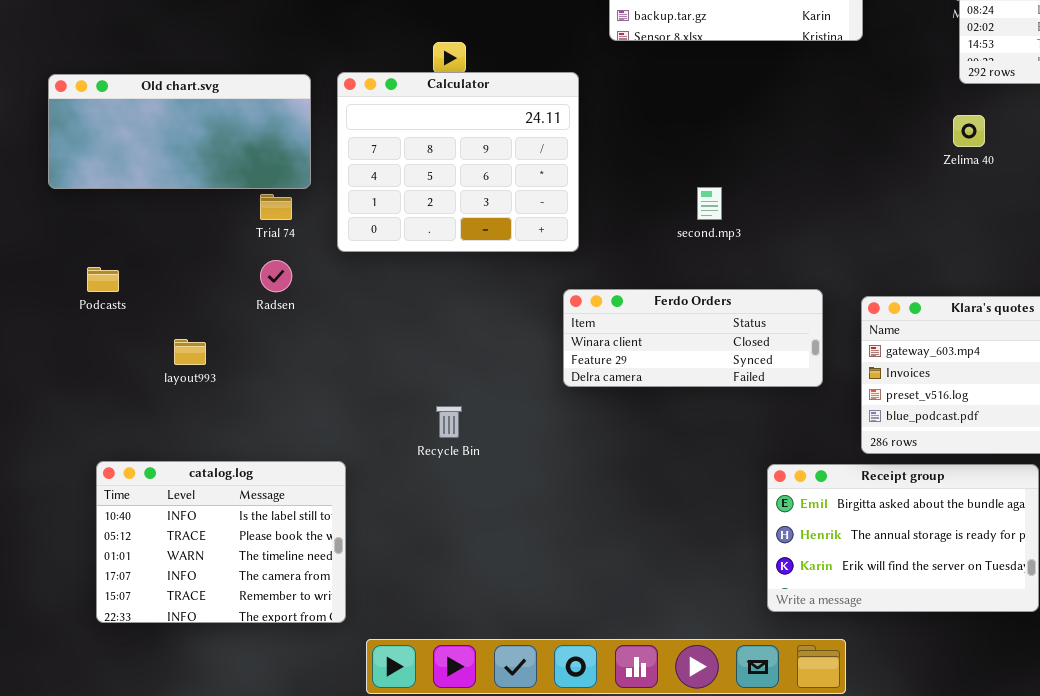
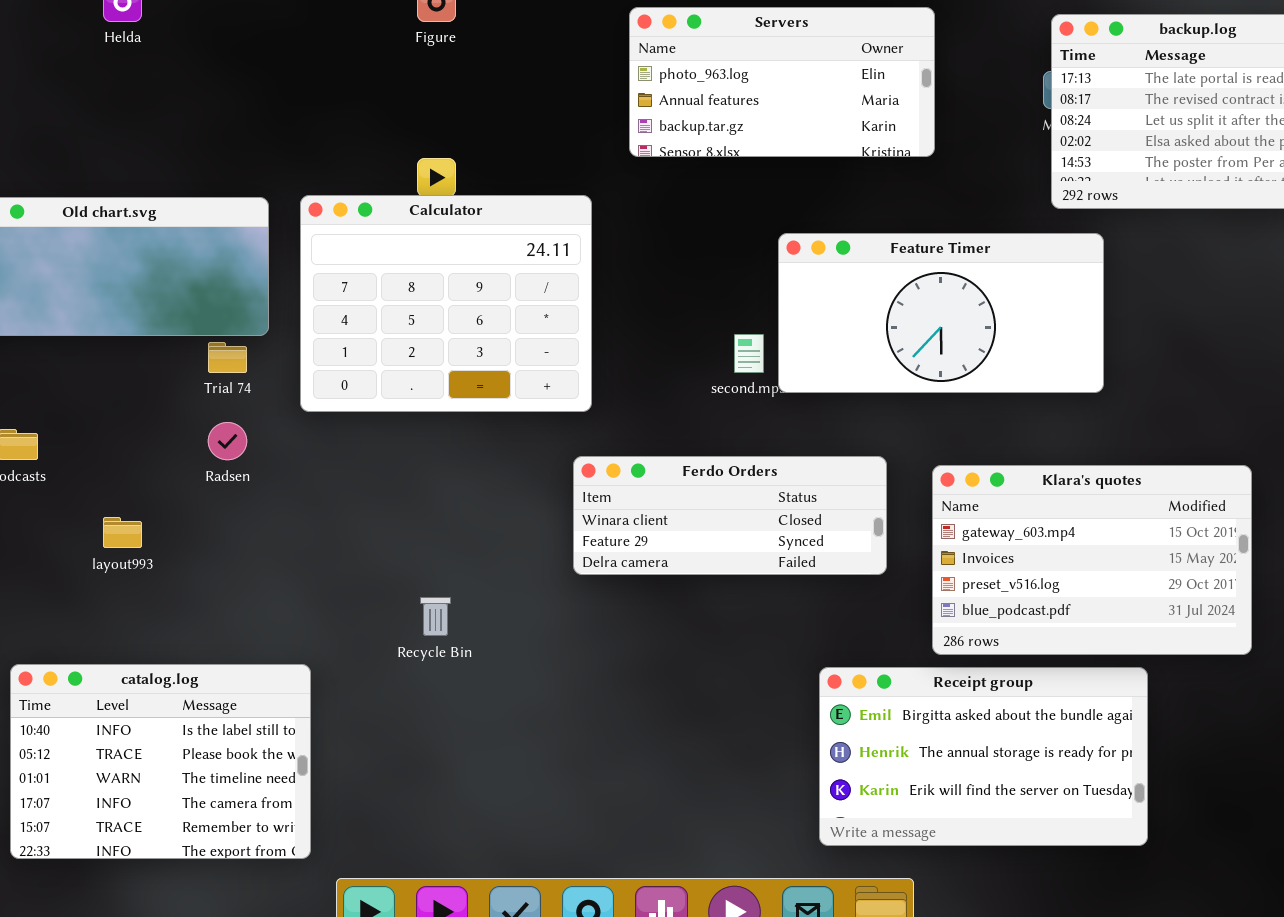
Feature Timer: none -> [778,233,1104,393], opened

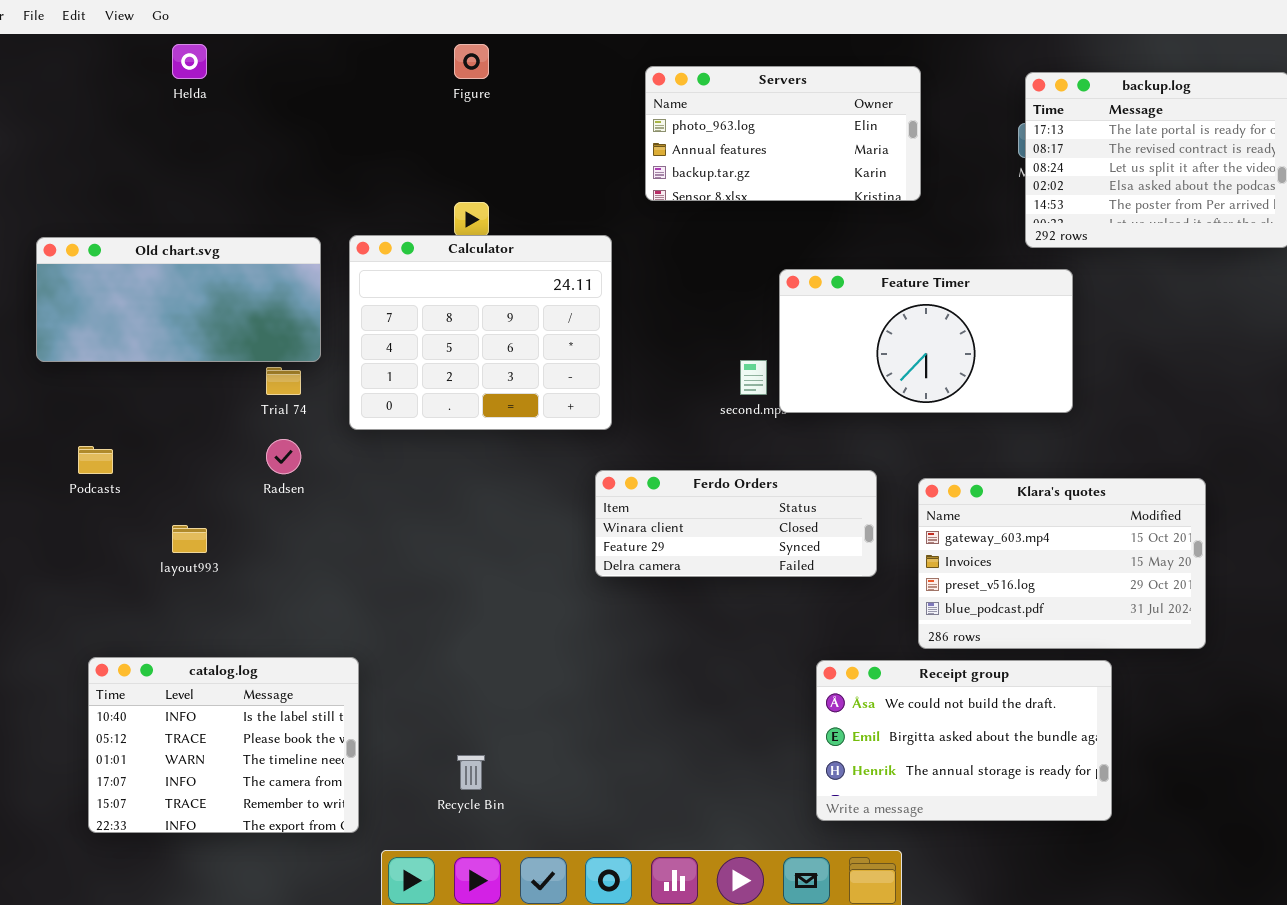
Recycle Bin: [420,597,451,636] -> [457,755,485,790], moved
Receipt group: [819,667,1148,846] -> [816,660,1112,821], scrolled up 1 row

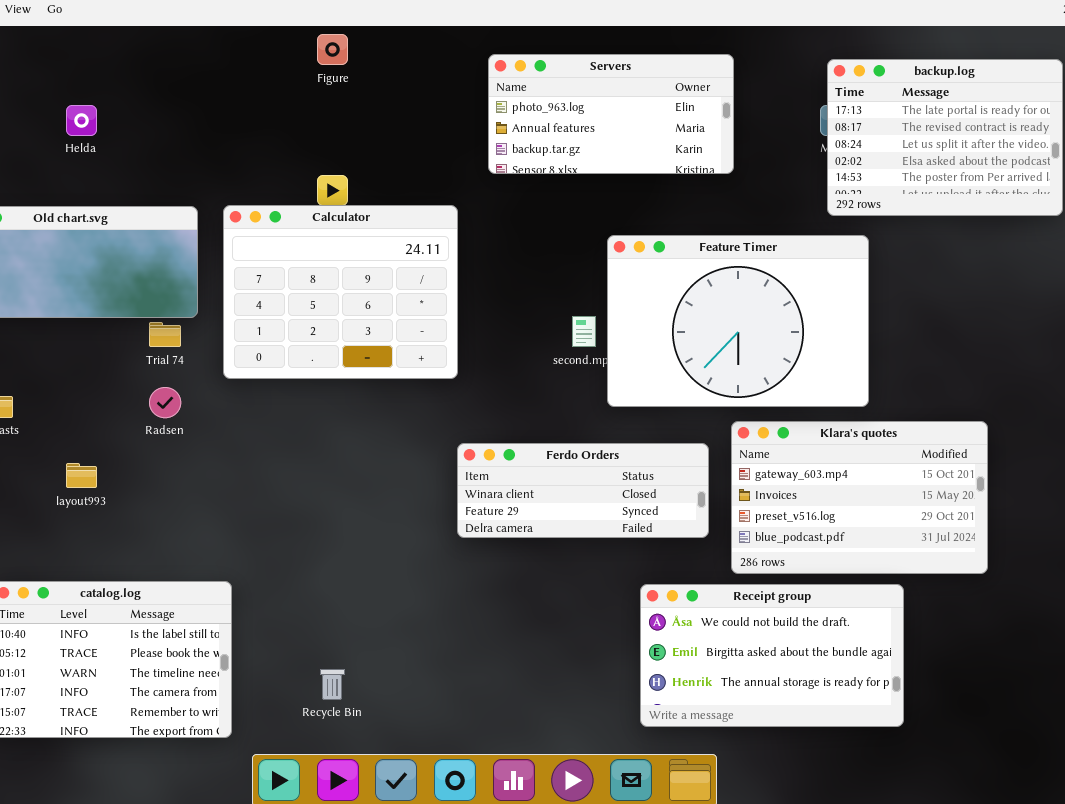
Helda: [172,44,207,79] -> [66,105,97,136], moved
Feature Timer: [779,269,1073,413] -> [607,235,869,407], resized
Ferdo Orders: [595,470,877,577] -> [457,443,709,538], moved

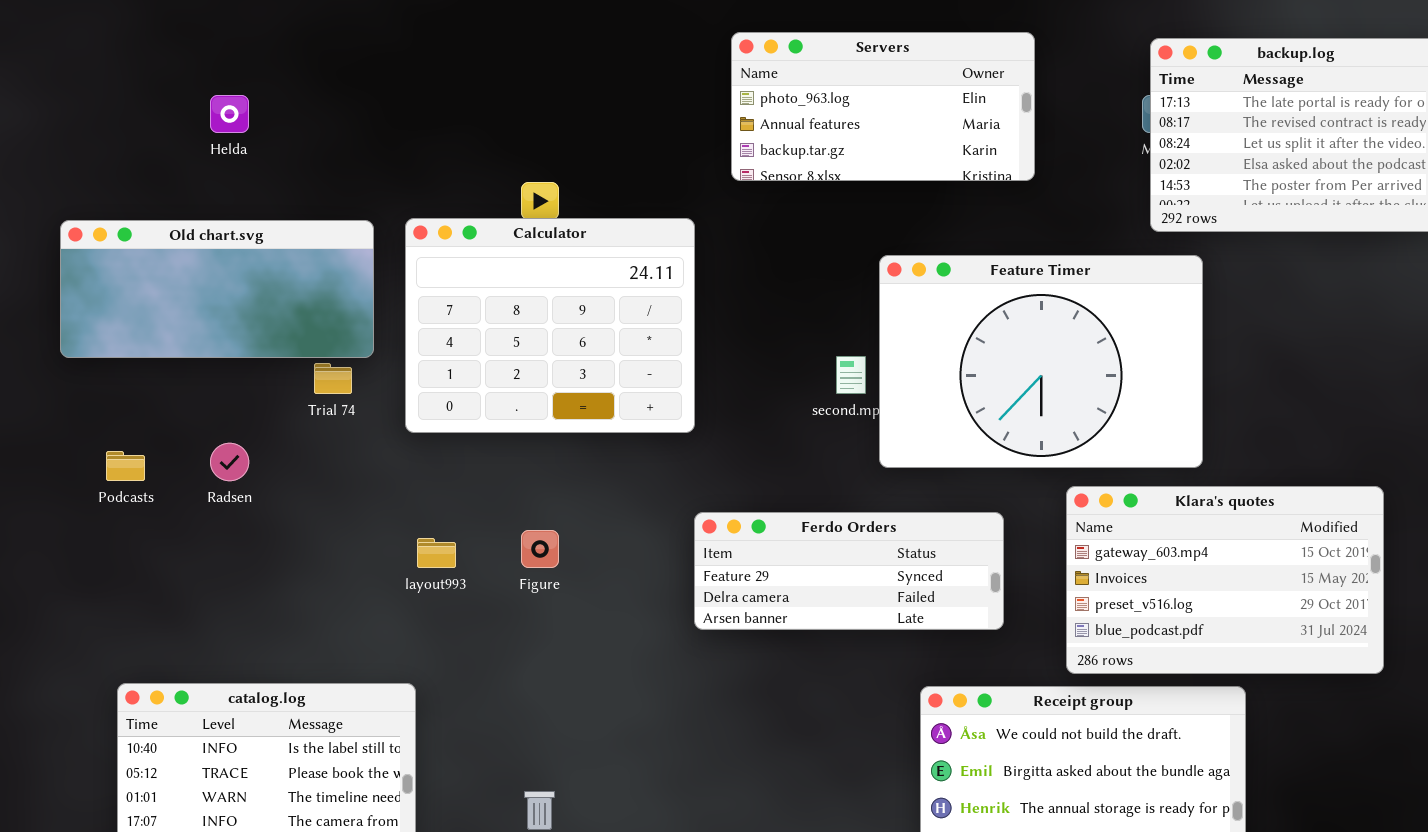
Figure: [317,34,348,65] -> [521,530,559,568], moved
Radsen: [149,387,181,418] -> [210,443,249,481], moved
Klara's quotes: [731,421,988,574] -> [1066,486,1384,674], moved
Ferdo Orders: [457,443,709,538] -> [694,512,1004,630], scrolled down 1 row
layout993: [66,463,97,488] -> [417,538,456,568], moved

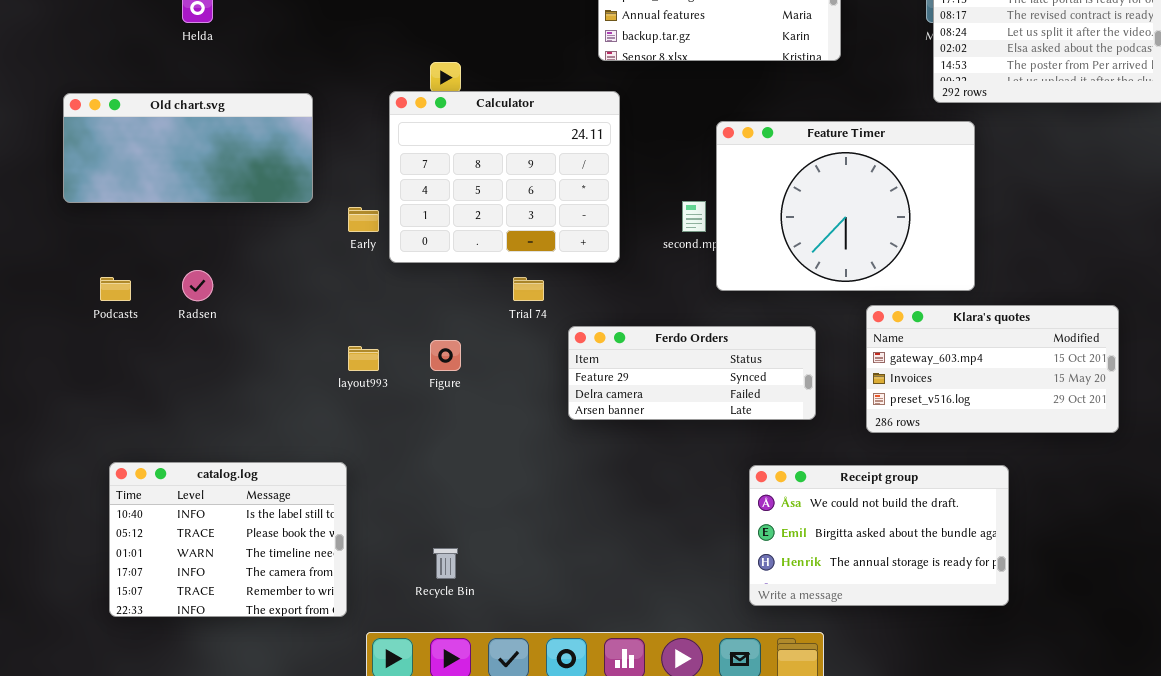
Calculator: [405,218,695,433] -> [389,91,620,263], moved
Trial 74: [314,363,352,394] -> [513,277,544,301], moved
Klara's quotes: [1066,486,1384,674] -> [866,305,1119,433], resized

